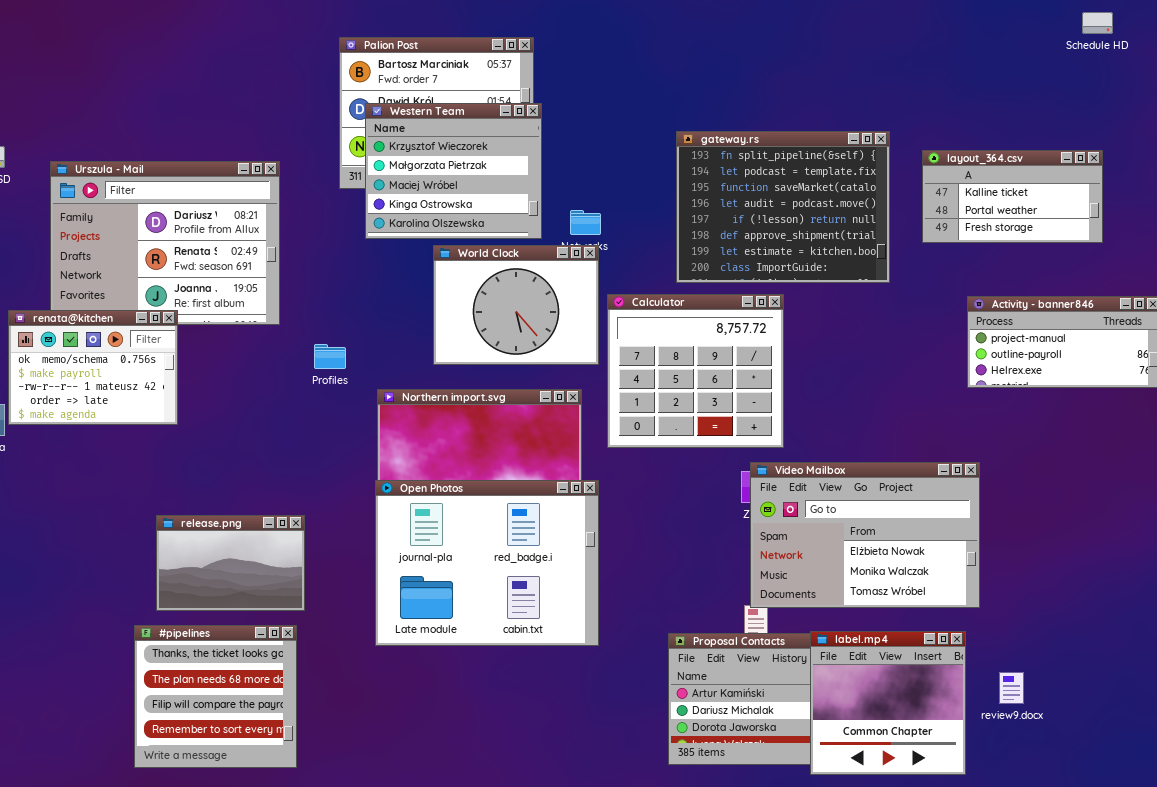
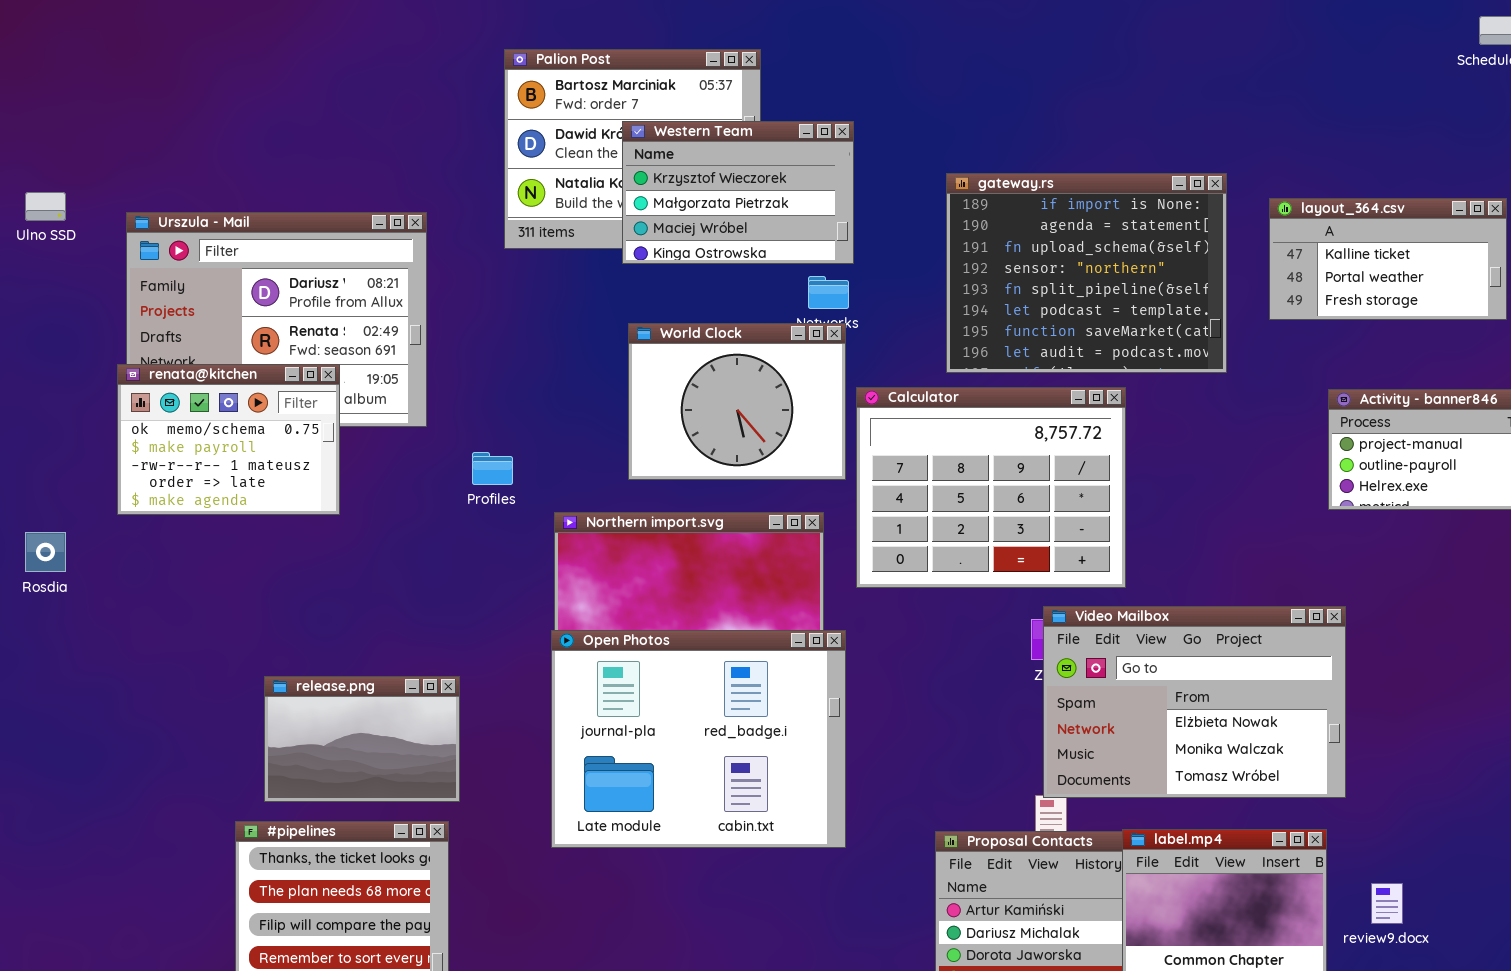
Western Team: [365,103,542,239] -> [622,121,854,264], moved, resized
gateway.rs: [676,131,890,283] -> [946,173,1227,373], scrolled up 4 rows
Calculator: [607,294,784,448] -> [856,387,1126,588], resized
renata@kitchen: [8,310,178,425] -> [117,364,340,515], moved

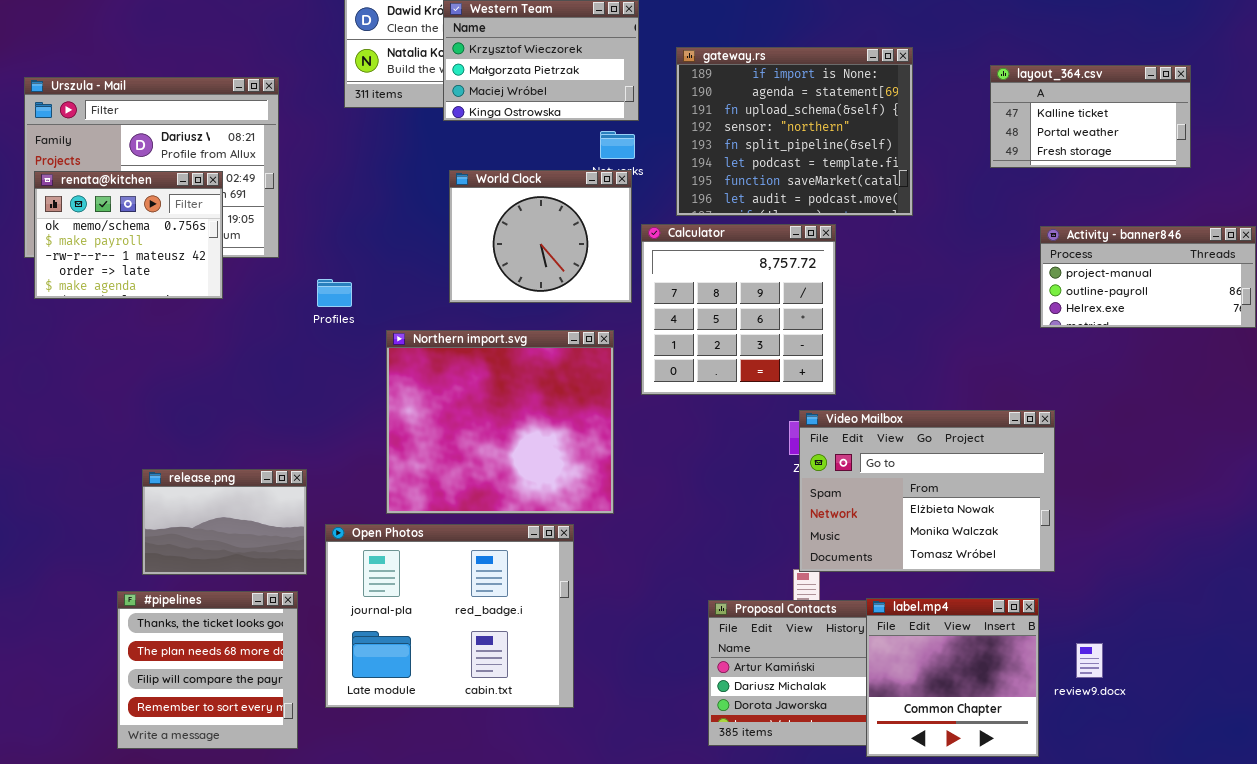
gateway.rs: [946,173,1227,373] -> [676,47,913,216], moved
renata@kitchen: [117,364,340,515] -> [34,171,223,299], moved
Calculator: [856,387,1126,588] -> [641,224,836,395], resized
Open Photos: [551,630,846,848] -> [325,524,574,708], moved

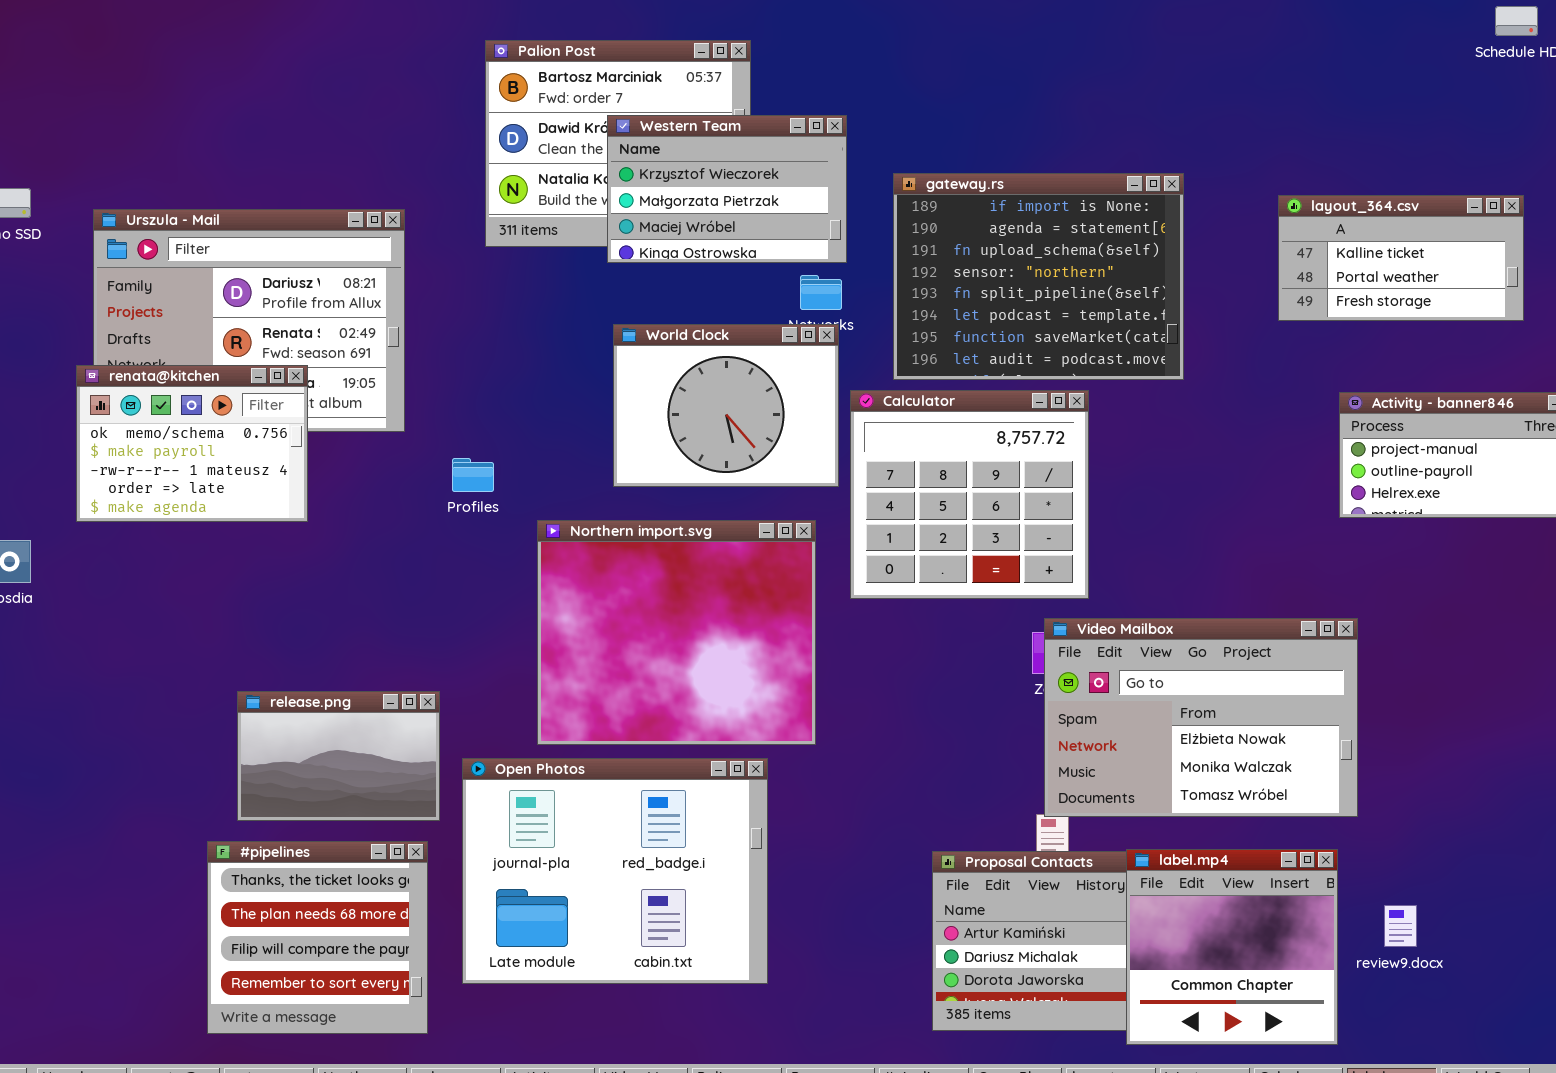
renata@kitchen: [34,171,223,299] -> [76,365,308,522], moved

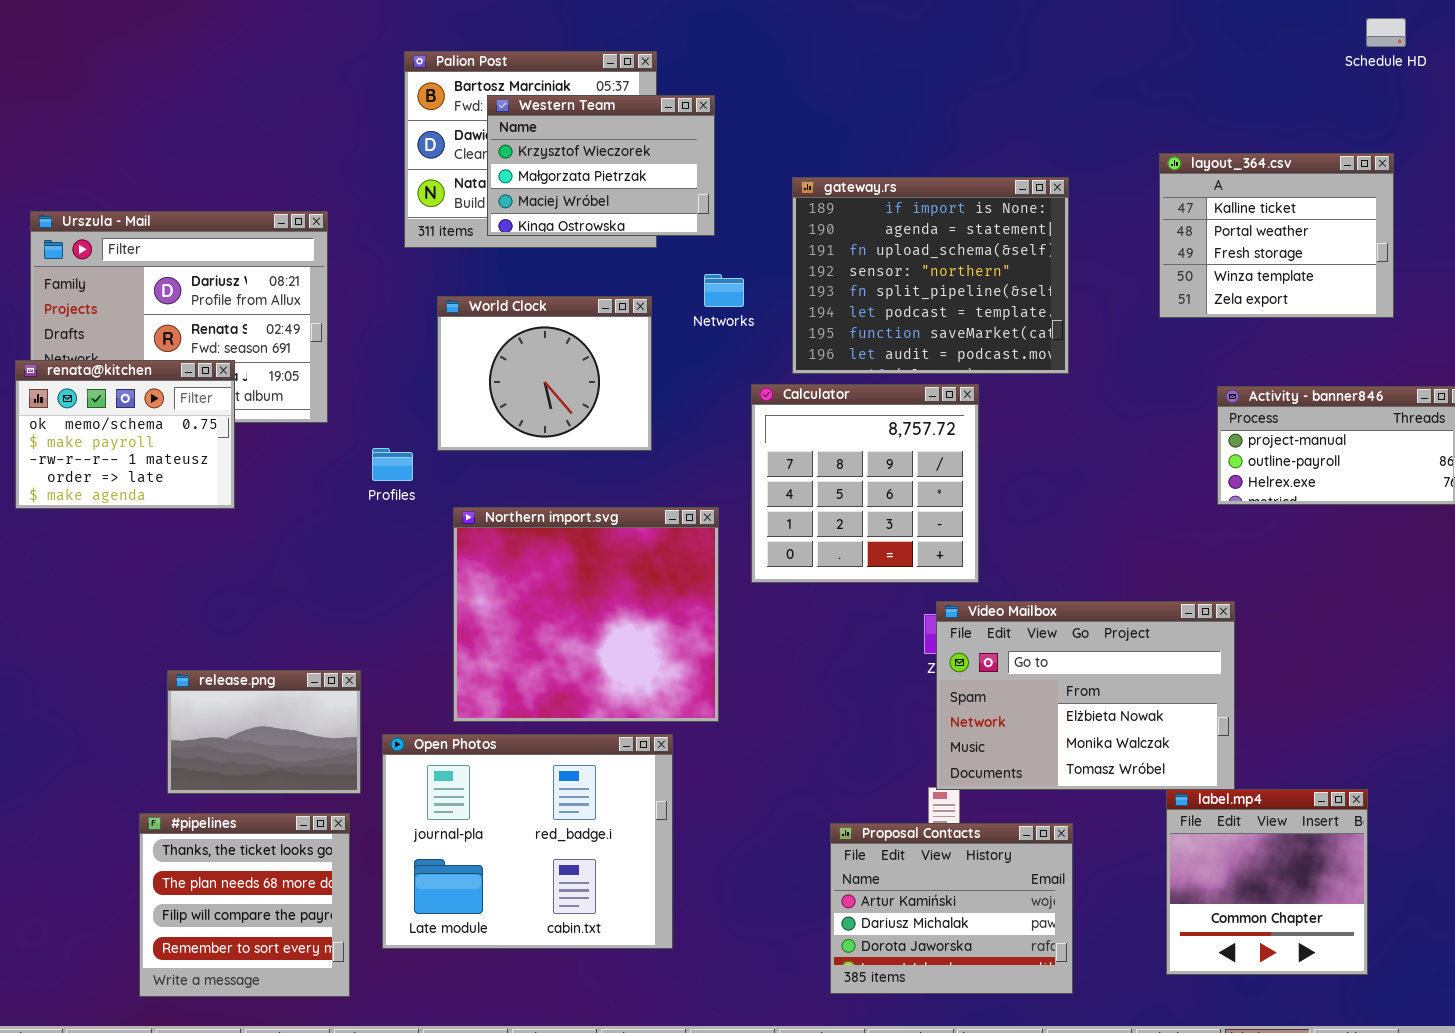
Western Team: [607,115,847,263] -> [487,95,715,236], moved
layout_364.csv: [1278,195,1524,321] -> [1159,153,1394,318], resized
World Clock: [613,324,839,487] -> [437,296,652,451], moved
label.mp4: [1126,849,1338,1045] -> [1166,789,1368,975], moved

